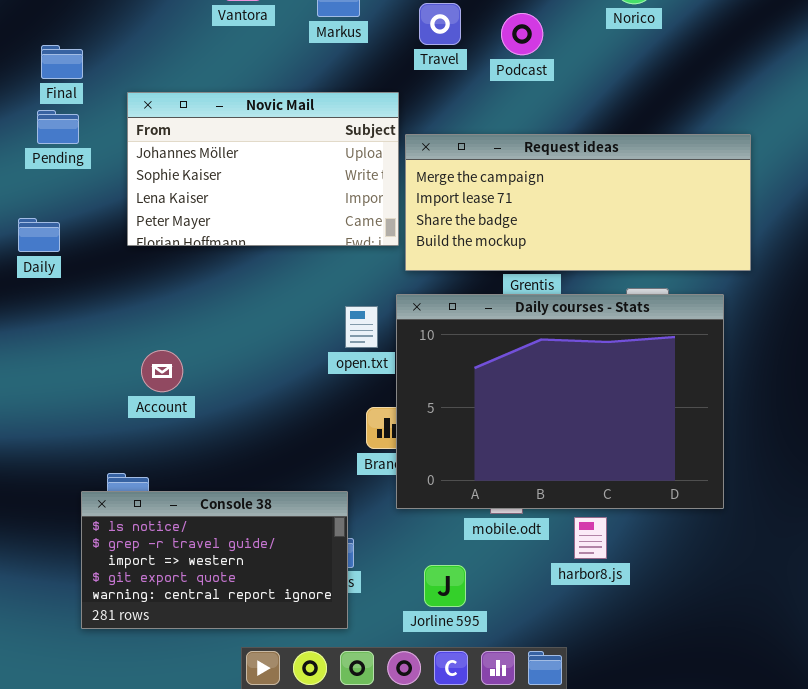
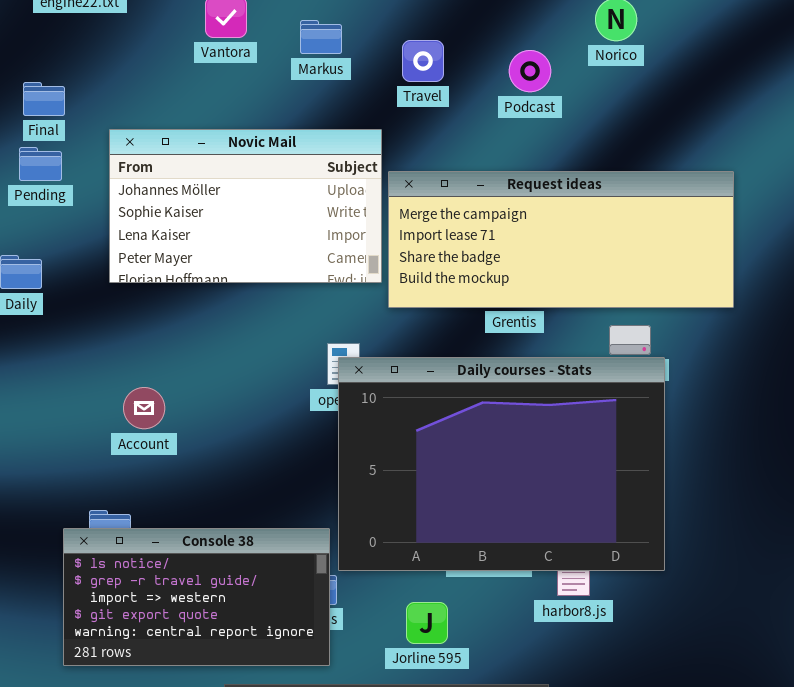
Podcast: [501,13,543,55] -> [509,50,551,92], moved
Daily courses - Stats: [396,294,724,509] -> [338,357,665,571], moved

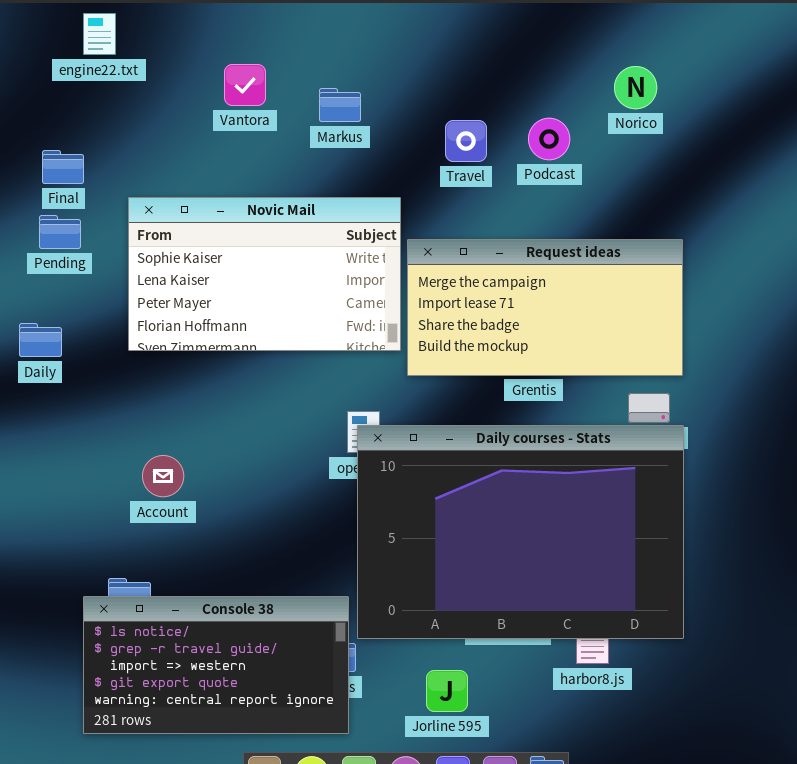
Travel: [402,40,444,82] -> [445,120,487,162], moved
Novic Mail: [109,129,382,283] -> [128,197,401,351], scrolled down 1 row
Request ideas: [388,171,734,308] -> [407,239,683,376], resized

